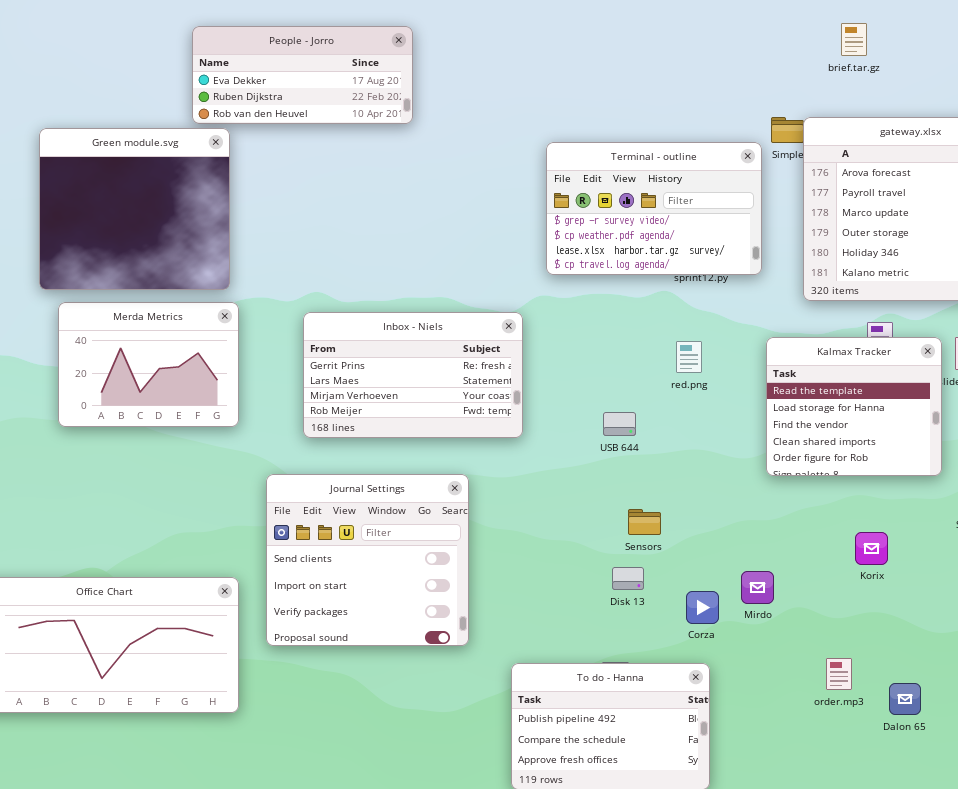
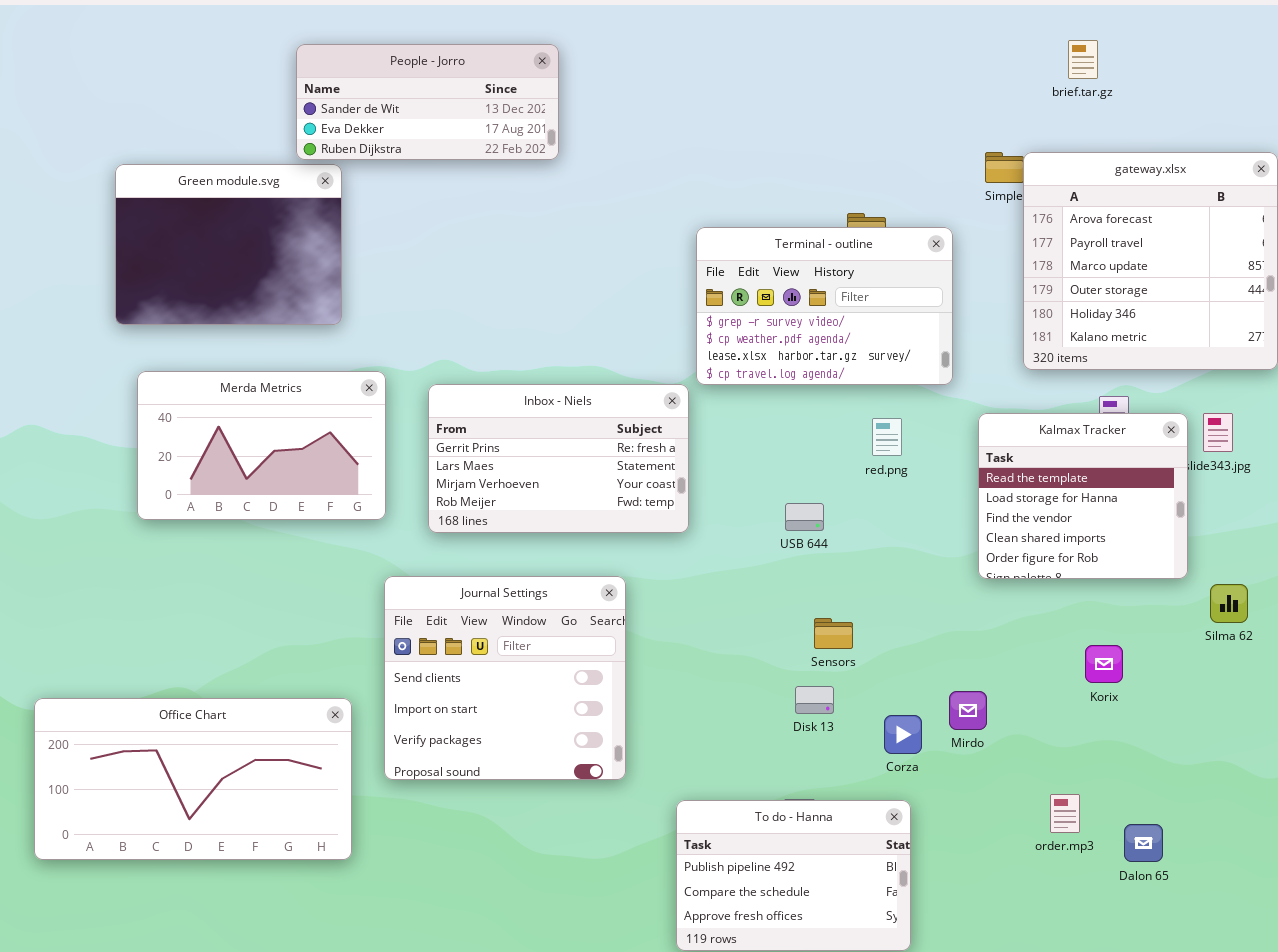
People - Jorro: [192,26,413,124] -> [296,44,559,160], scrolled up 1 row
Green module.svg: [39,128,230,290] -> [115,164,342,325], resized
Terminal - outline: [546,142,762,275] -> [696,227,953,385], moved
Merda Metrics: [58,302,239,427] -> [137,371,386,520], resized

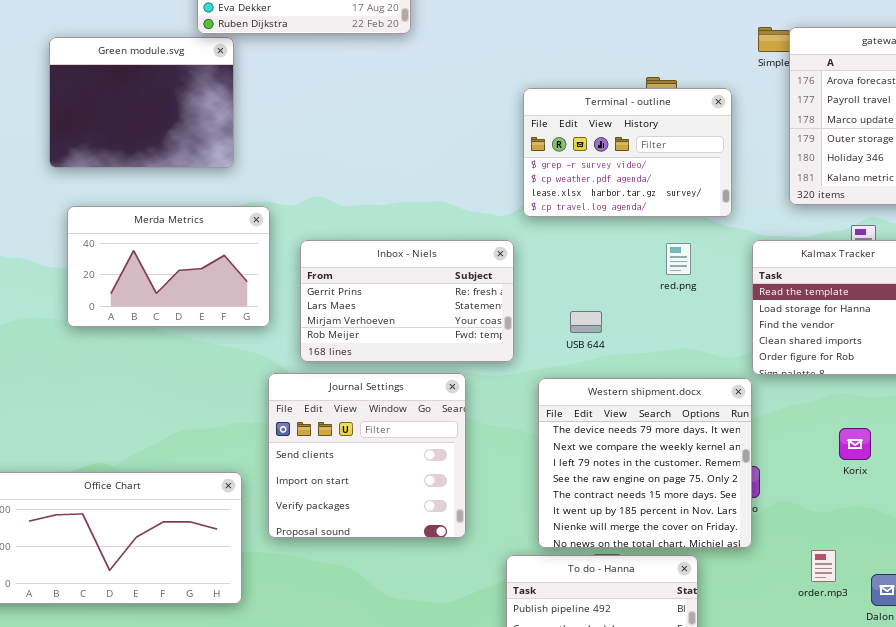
Inbox - Niels: [428,384,689,533] -> [300,240,514,362], moved
USB 644: [785,503,824,531] -> [570,311,602,333], moved
Western shipment.docx: none -> [538,378,752,548], opened

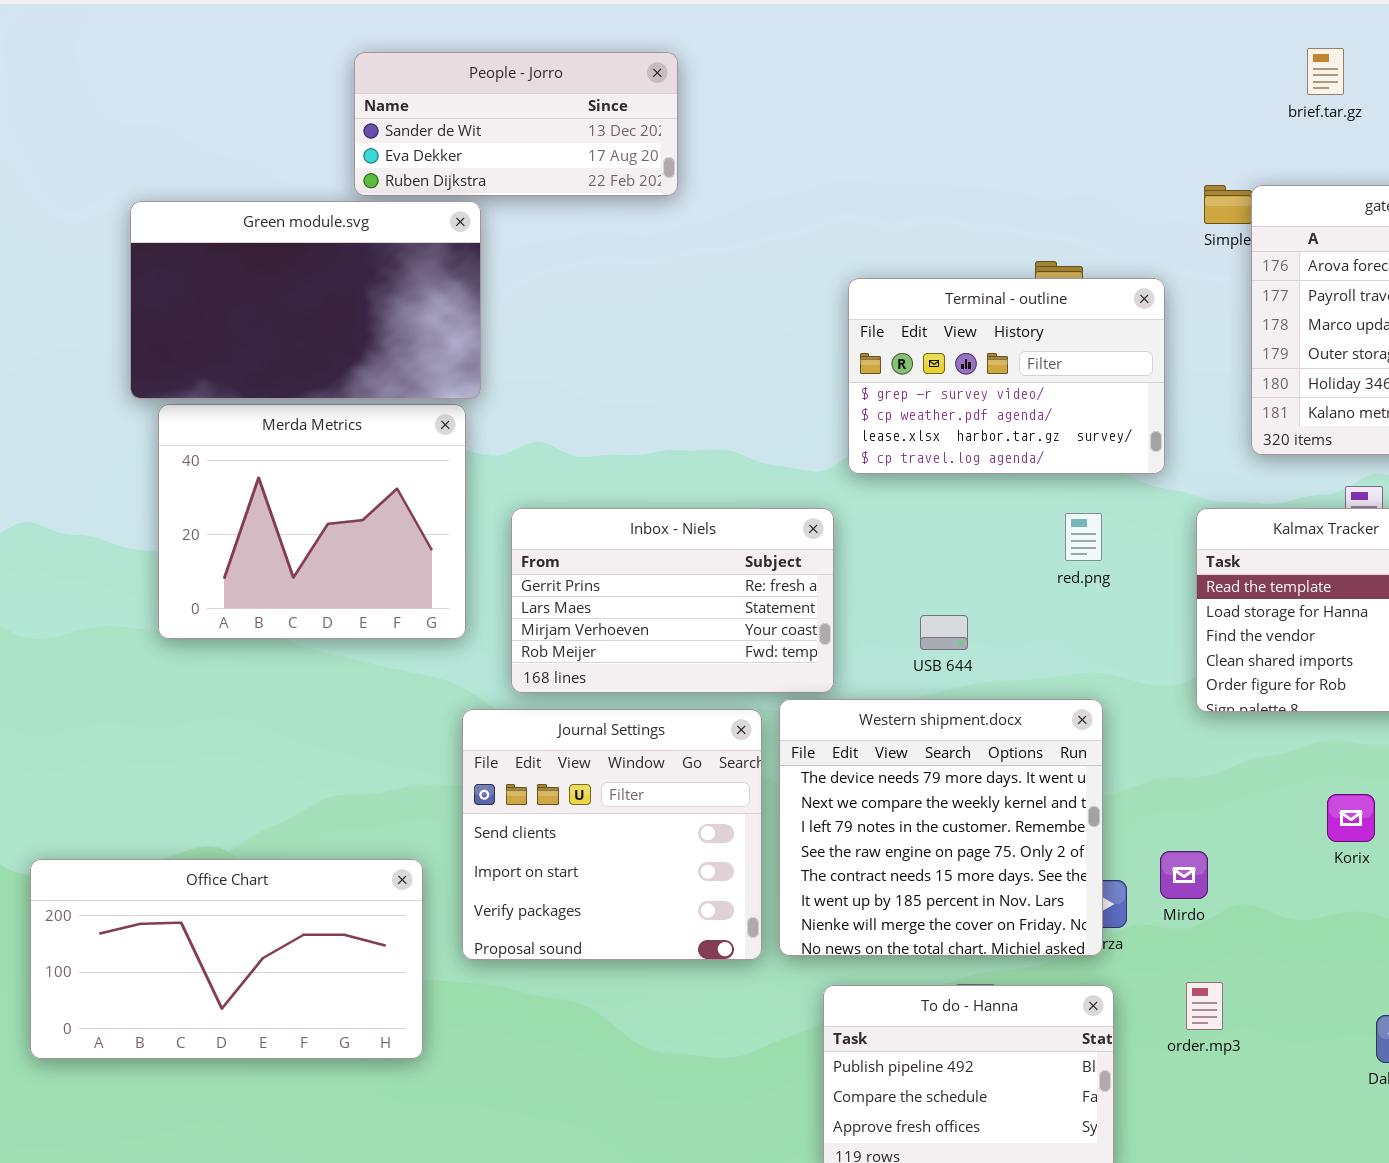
Green module.svg: [49,37,234,168] -> [130,201,481,399], resized
Merda Metrics: [67,206,270,327] -> [158,404,466,639], resized
Western shipment.docx: [538,378,752,548] -> [779,699,1103,956], moved
order.mp3: [811,550,836,582] -> [1186,982,1223,1030], moved

